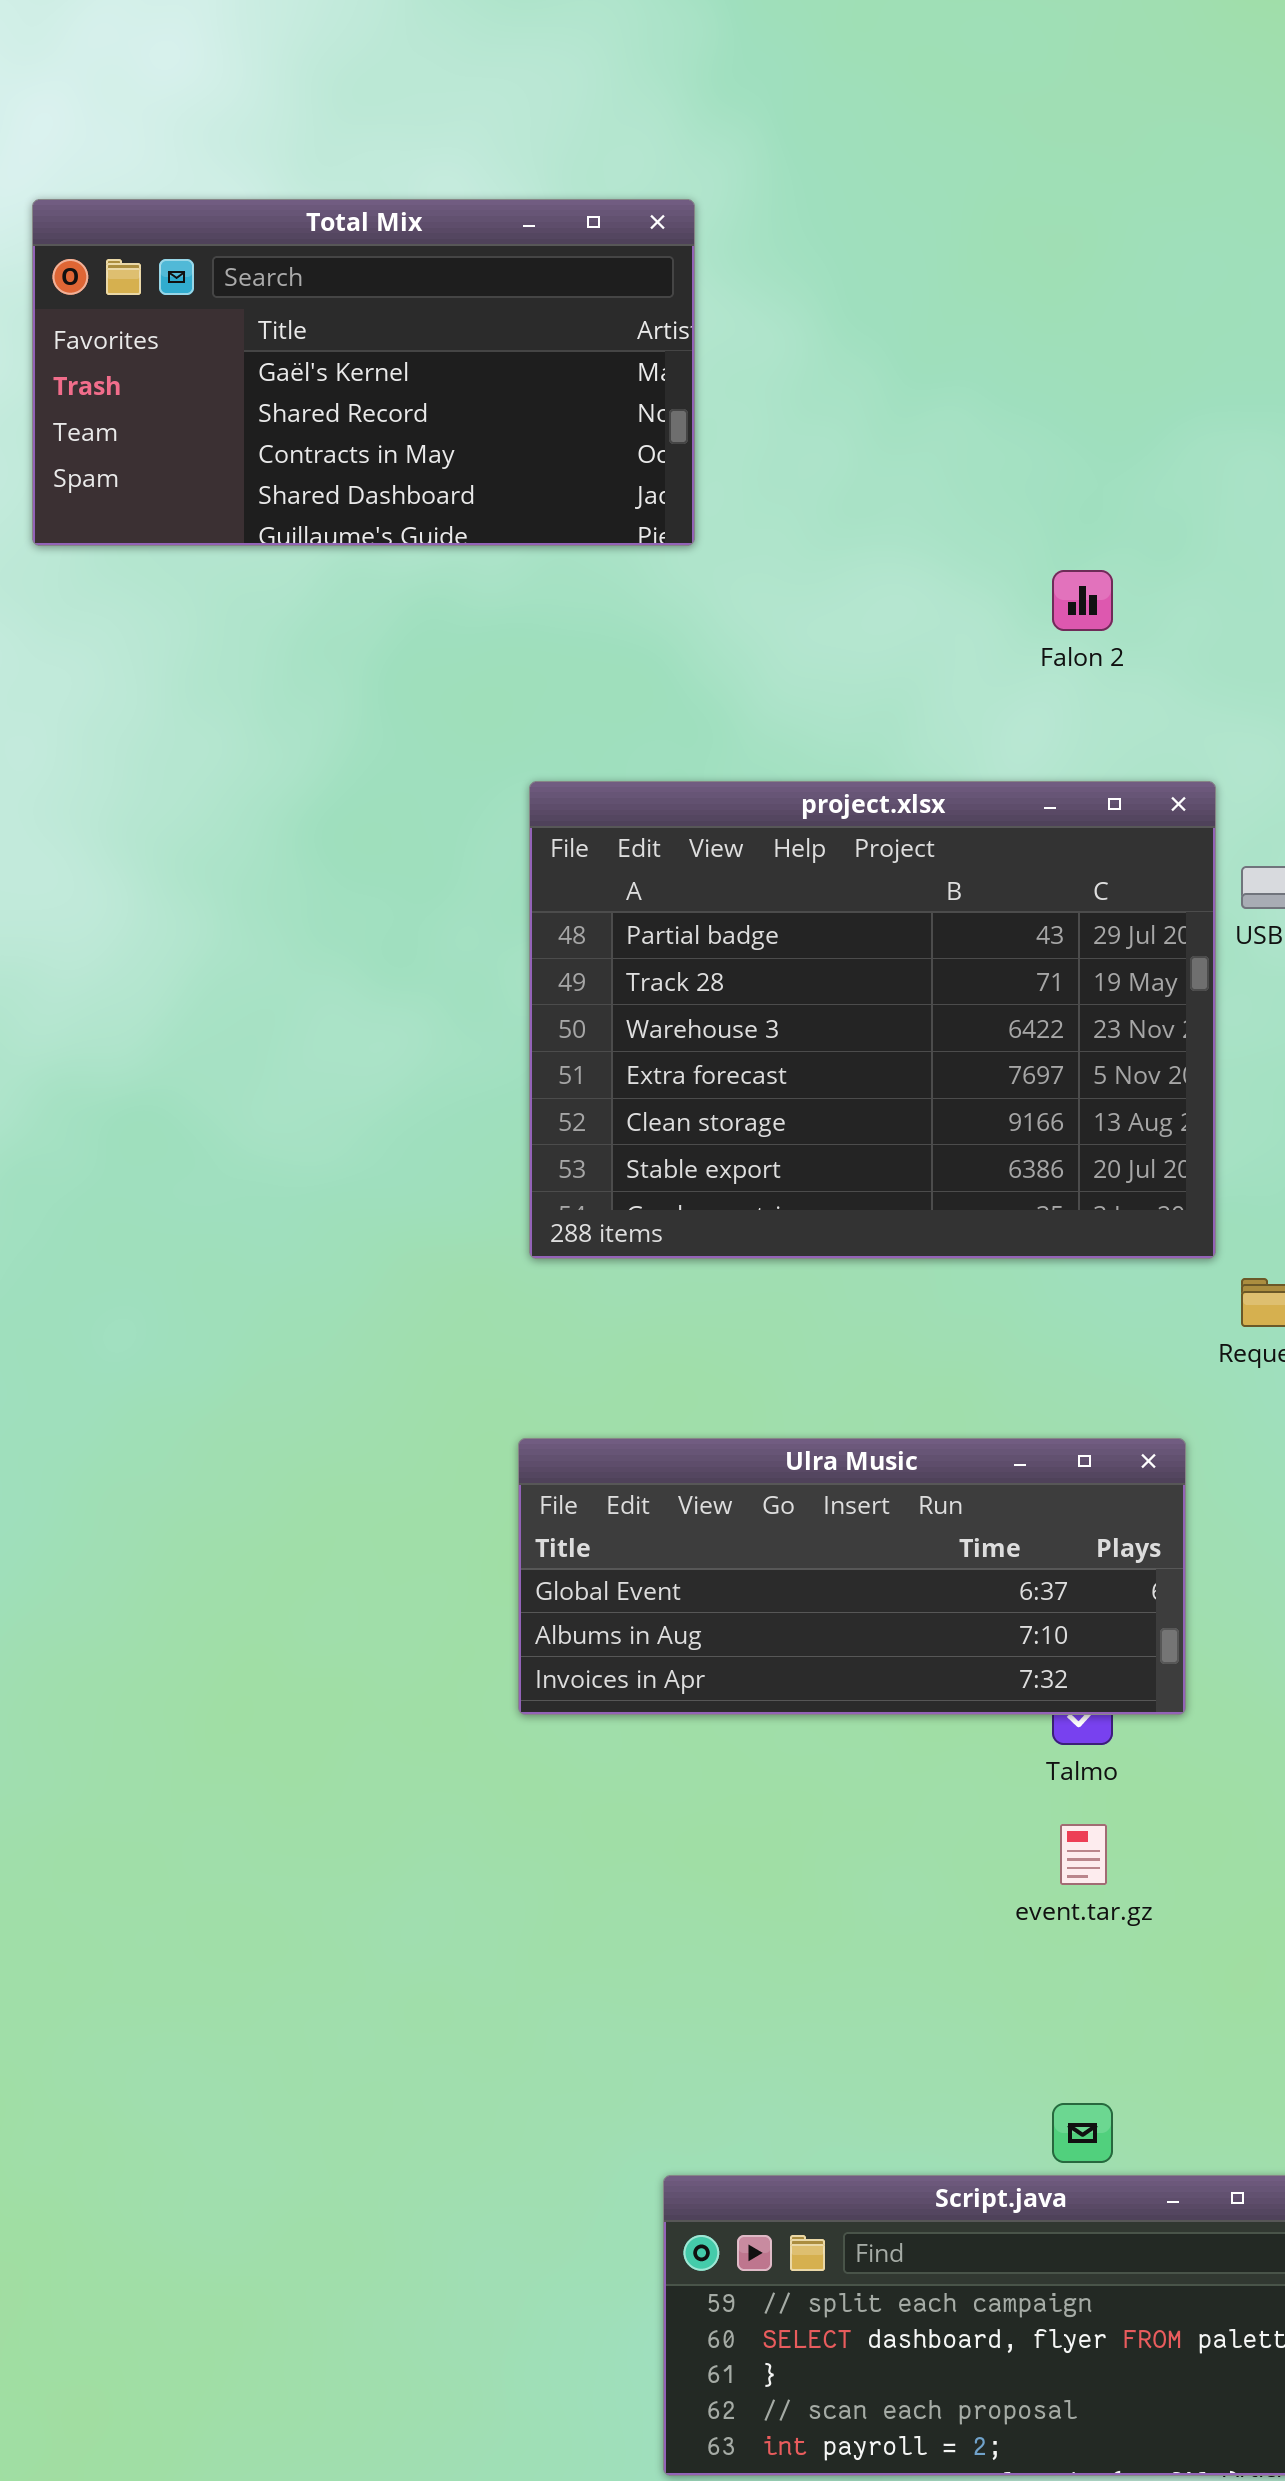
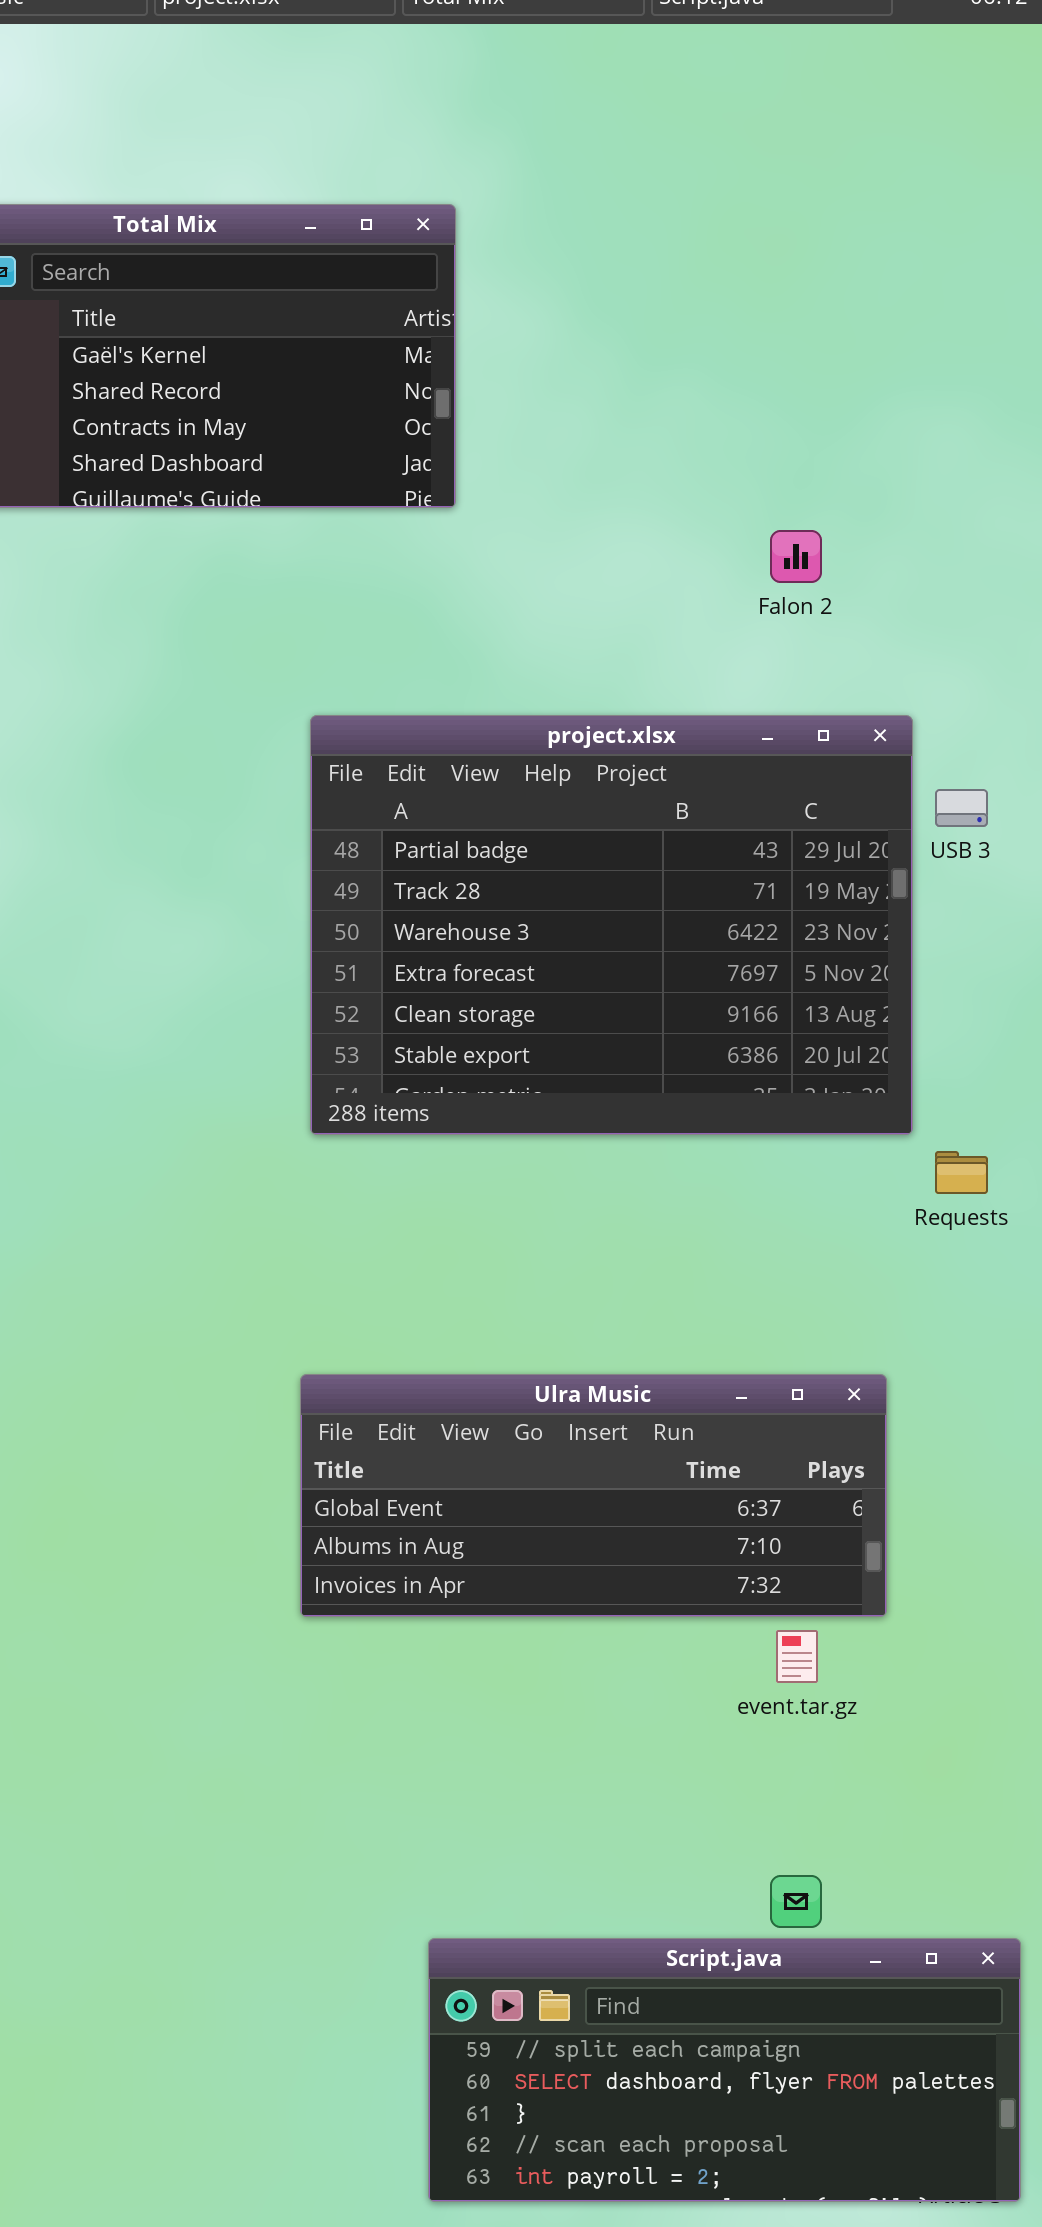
Ulra Music: [518,1438,1186,1715] -> [300,1374,887,1617], moved

